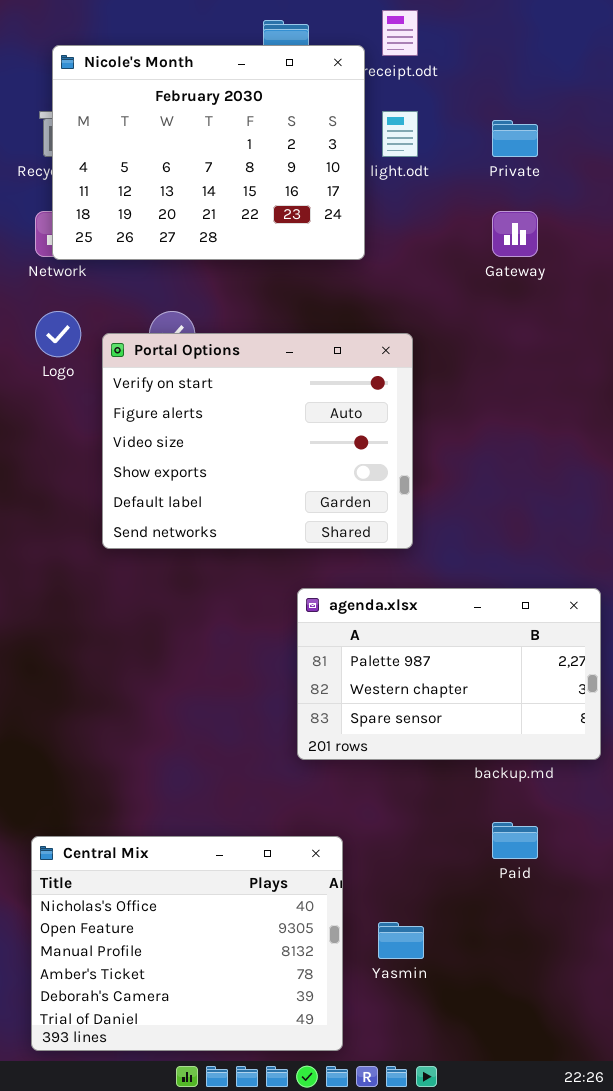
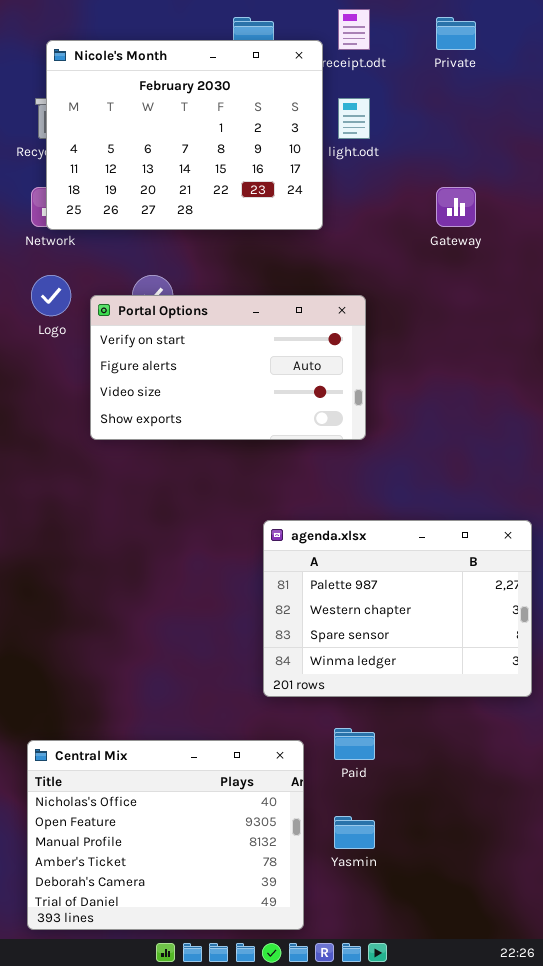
Private: [492,120,538,157] -> [436,17,476,50], moved
Portal Options: [102,333,413,549] -> [90,295,366,440], resized
agenda.xlsx: [297,588,601,760] -> [263,520,532,697], resized
Paid: [492,822,538,859] -> [334,728,375,760], moved

